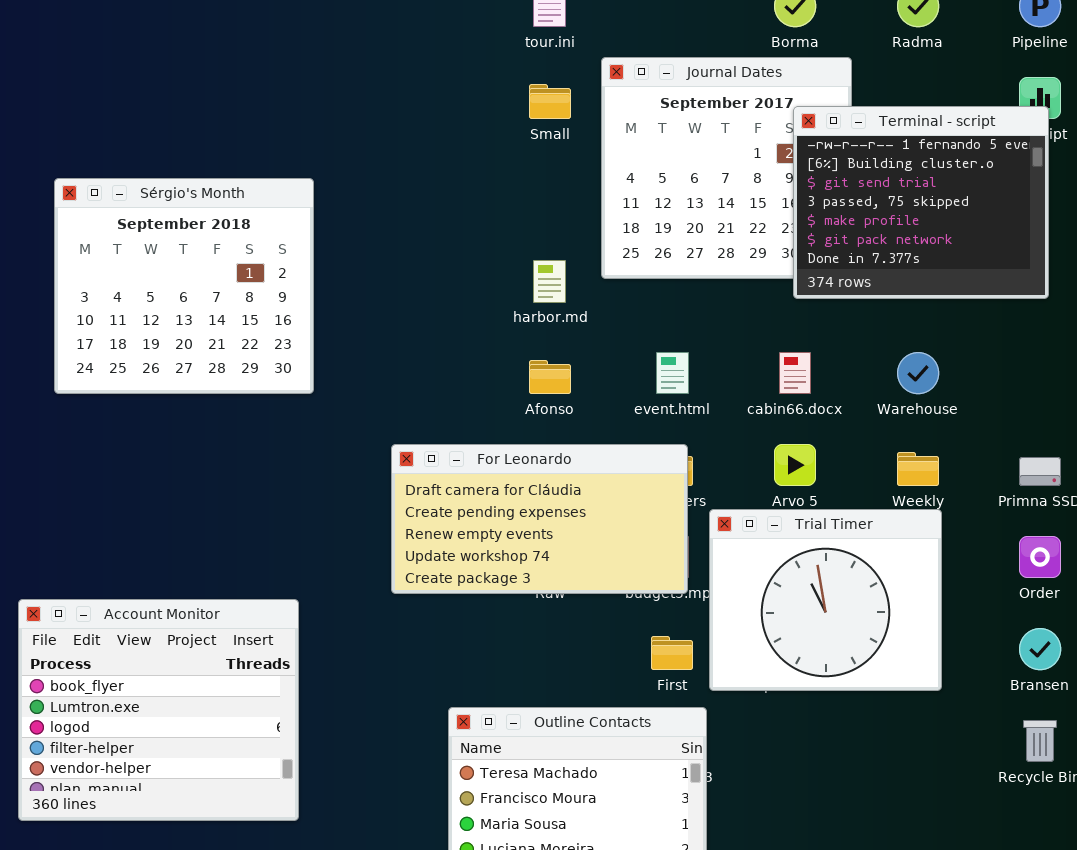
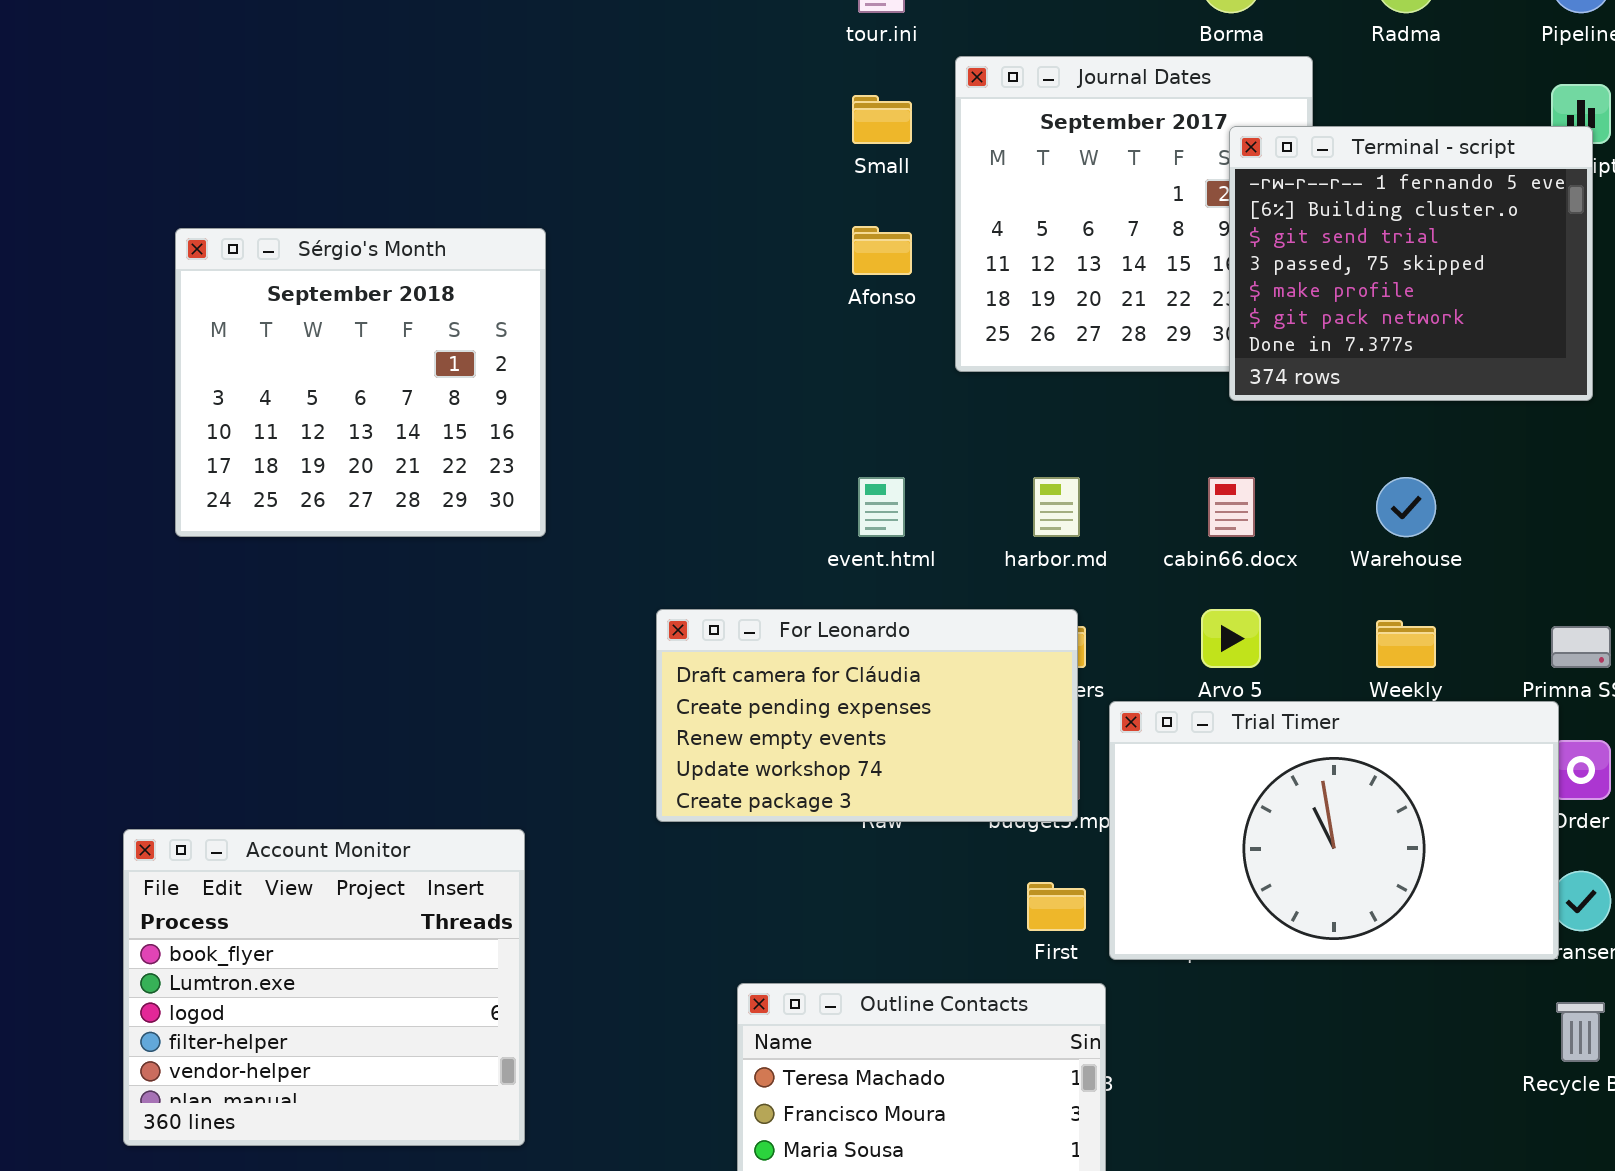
harbor.md: [533,260,566,303] -> [1033,477,1080,537], moved
event.html: [656,352,689,394] -> [858,477,905,537], moved
Afonso: [529,360,571,394] -> [852,226,912,275], moved
Trial Timer: [709,509,942,691] -> [1109,701,1559,960], resized

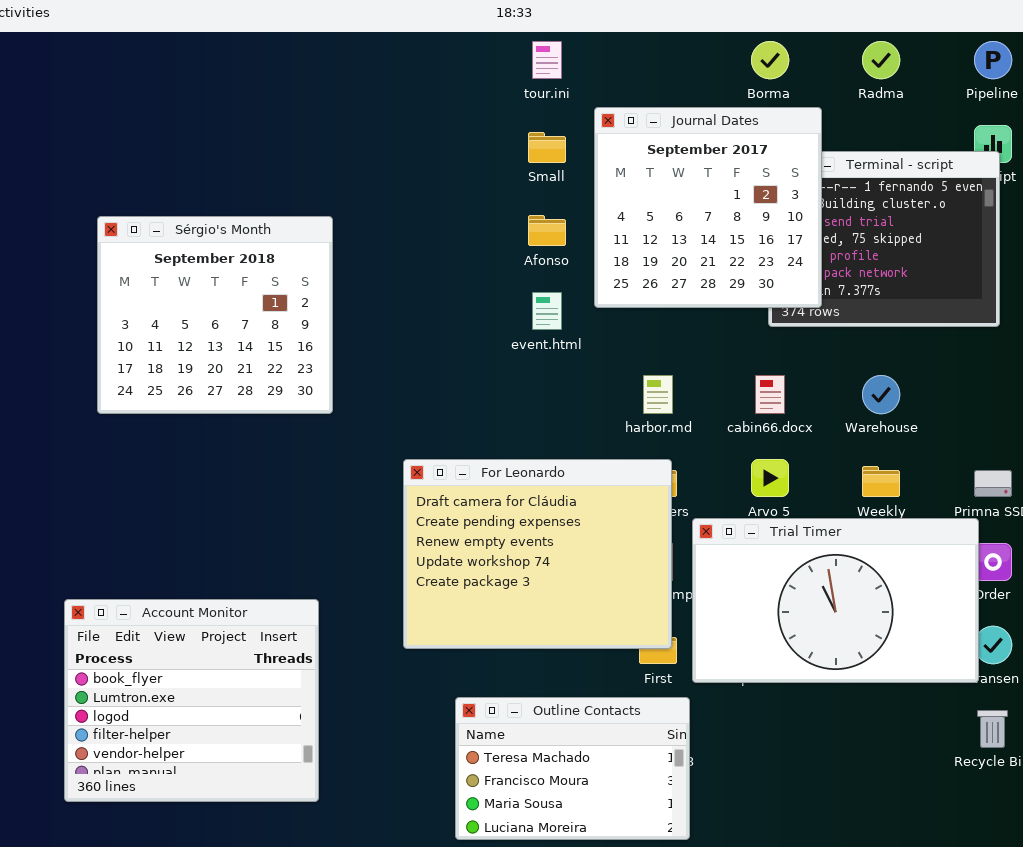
Journal Dates: [955,56,1313,372] -> [594,107,822,308], raised
event.html: [858,477,905,537] -> [532,292,562,330], moved
For Leonardo: [656,609,1078,822] -> [403,459,672,649], resized

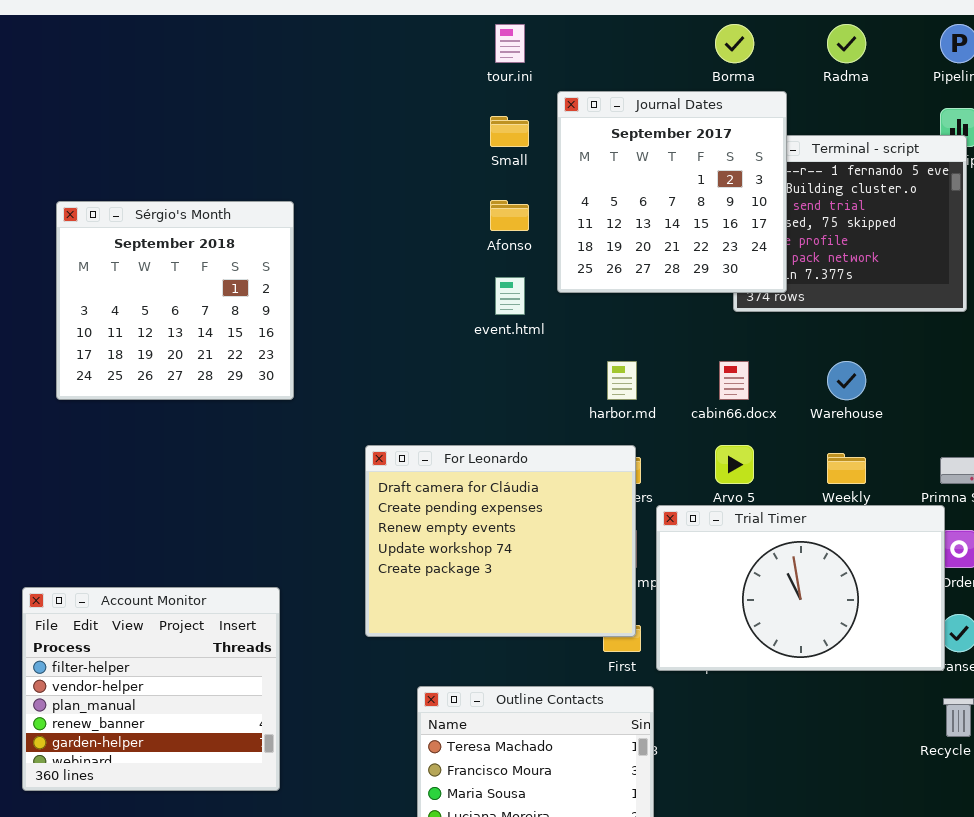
Account Monitor: [64,599,319,802] -> [22,587,280,791], scrolled down 3 rows

